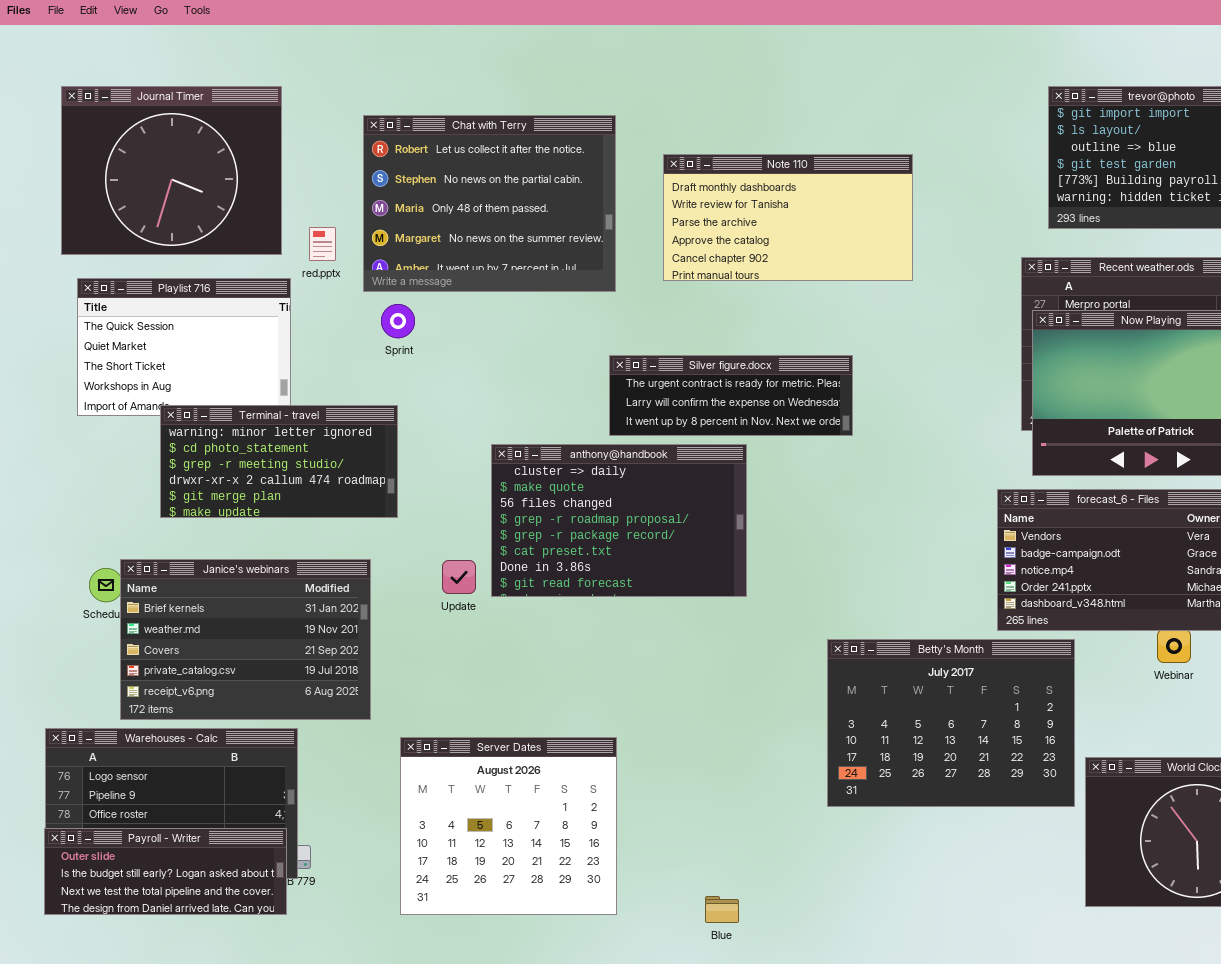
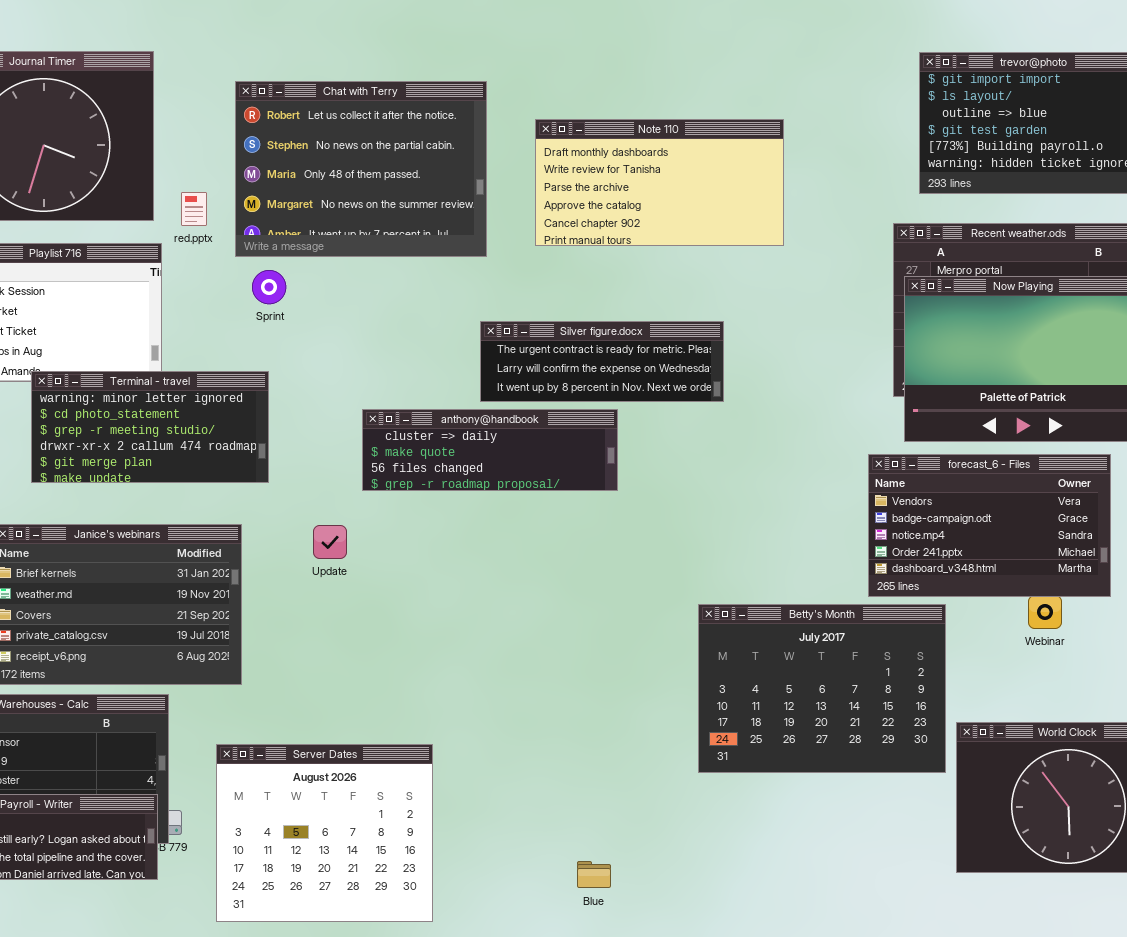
anthony@handbook: [491,444,747,597] -> [362,409,618,491], resized
Server Dates: [400,737,617,915] -> [216,744,433,922], moved

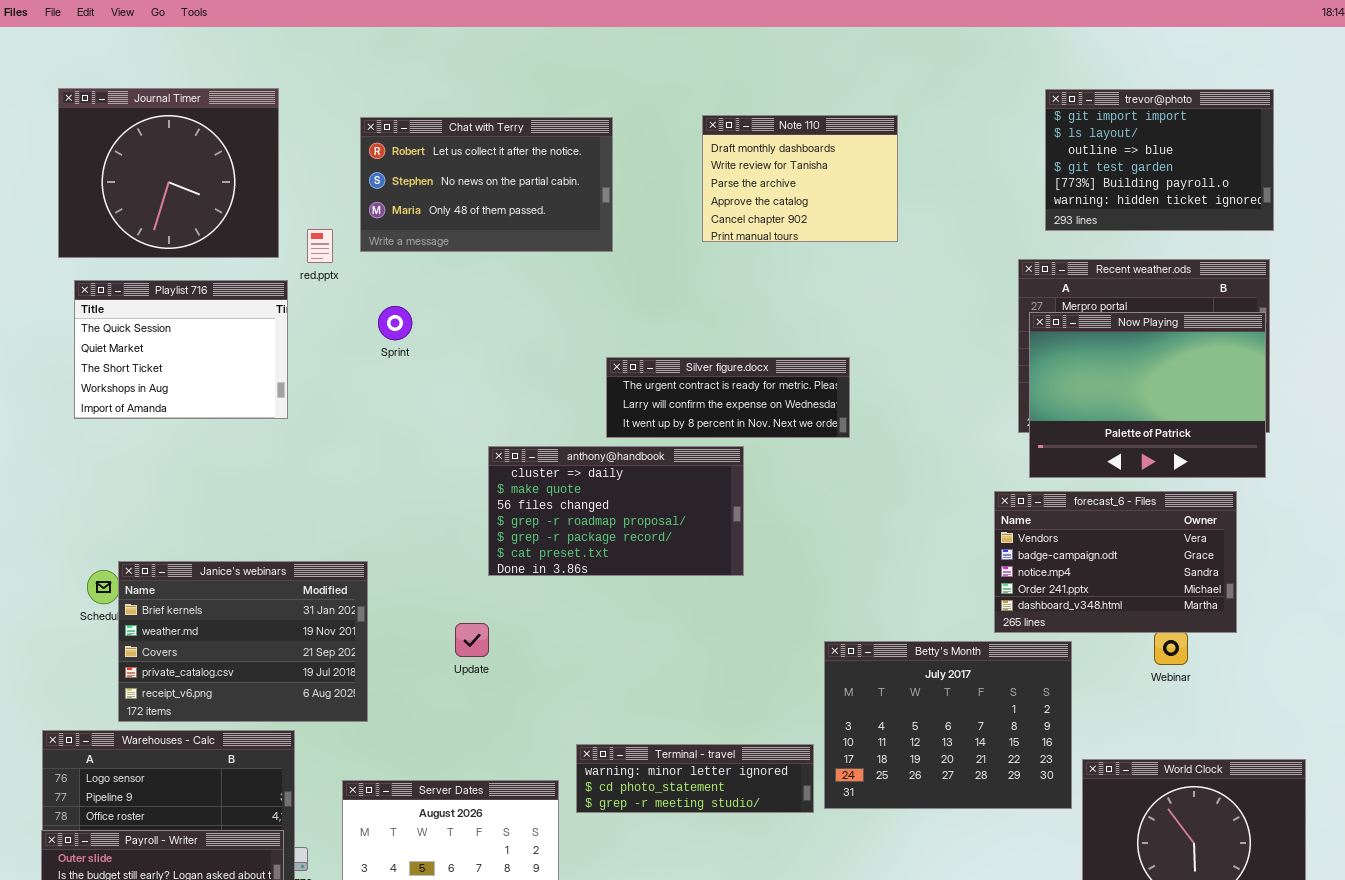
Chat with Terry: [235,81,487,257] -> [360,117,613,252], resized
Note 110: [535,119,784,246] -> [702,115,898,242], moved, resized
Terminal - travel: [31,371,269,483] -> [576,744,814,813], moved, resized
anthony@handbook: [362,409,618,491] -> [488,446,744,576], resized
Update: [313,525,347,559] -> [455,623,489,657], moved

